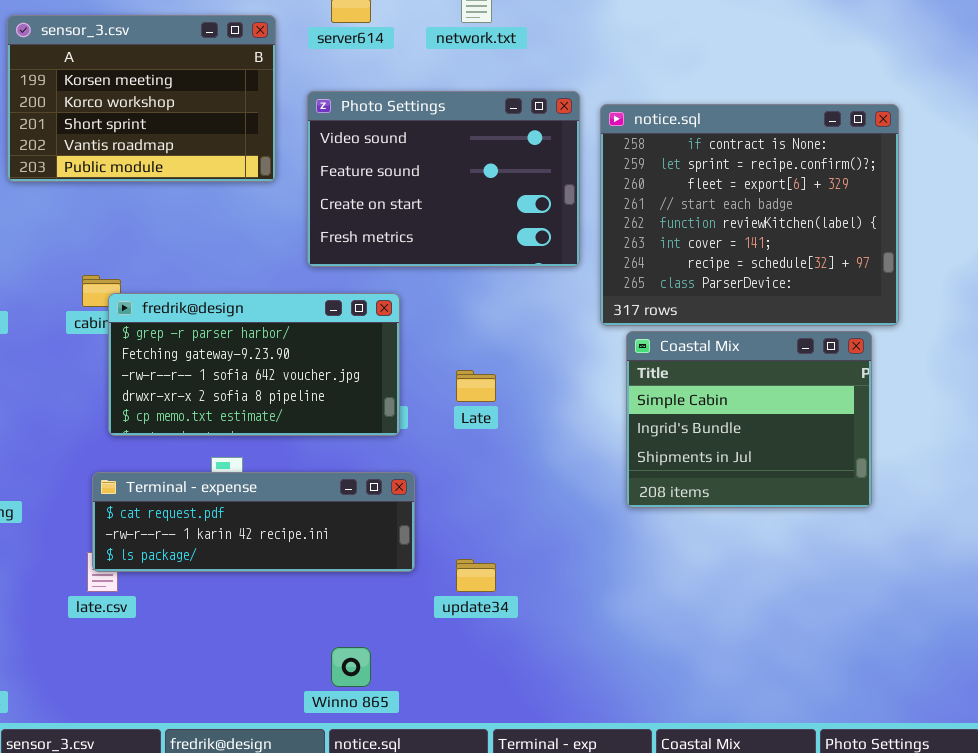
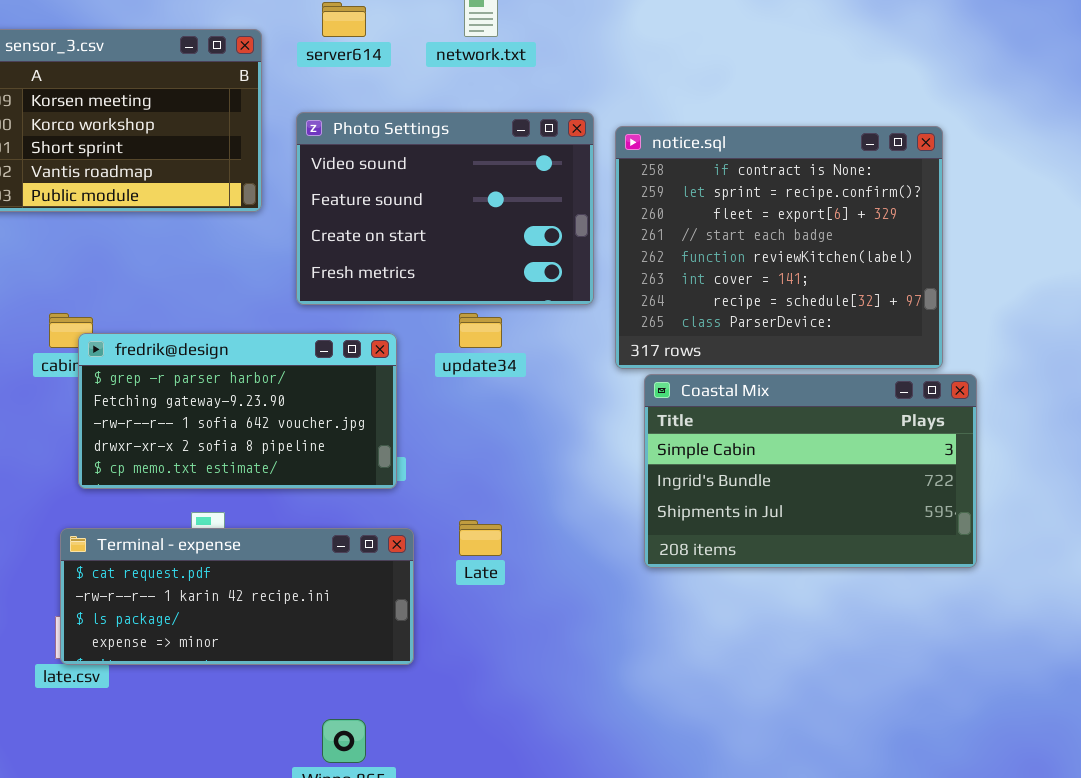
Coastal Mix: [626,331,872,508] -> [644,374,977,568], resized
Late: [456,370,496,402] -> [459,520,502,556], moved
Terminal - expense: [92,472,415,572] -> [60,528,414,665], resized
update34: [456,559,496,592] -> [459,313,502,348], moved

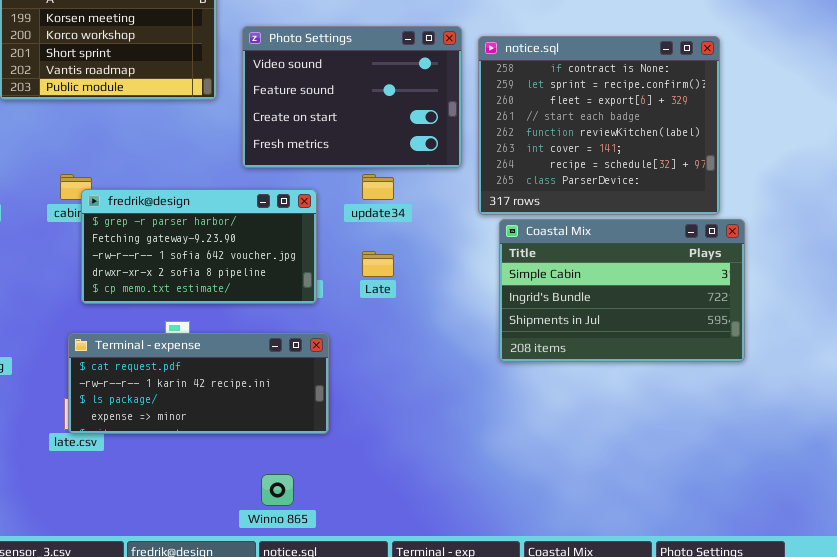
Late: [459,520,502,556] -> [362,251,394,277], moved

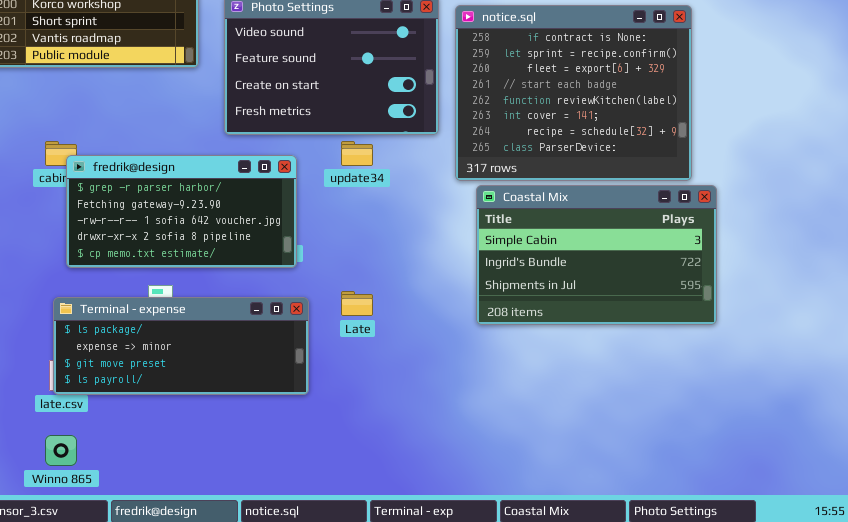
Late: [362,251,394,277] -> [341,291,373,316], moved
Terminal - expense: [68,333,329,434] -> [53,297,309,395], scrolled down 2 rows
Winno 865: [261,474,294,506] -> [45,435,77,466], moved

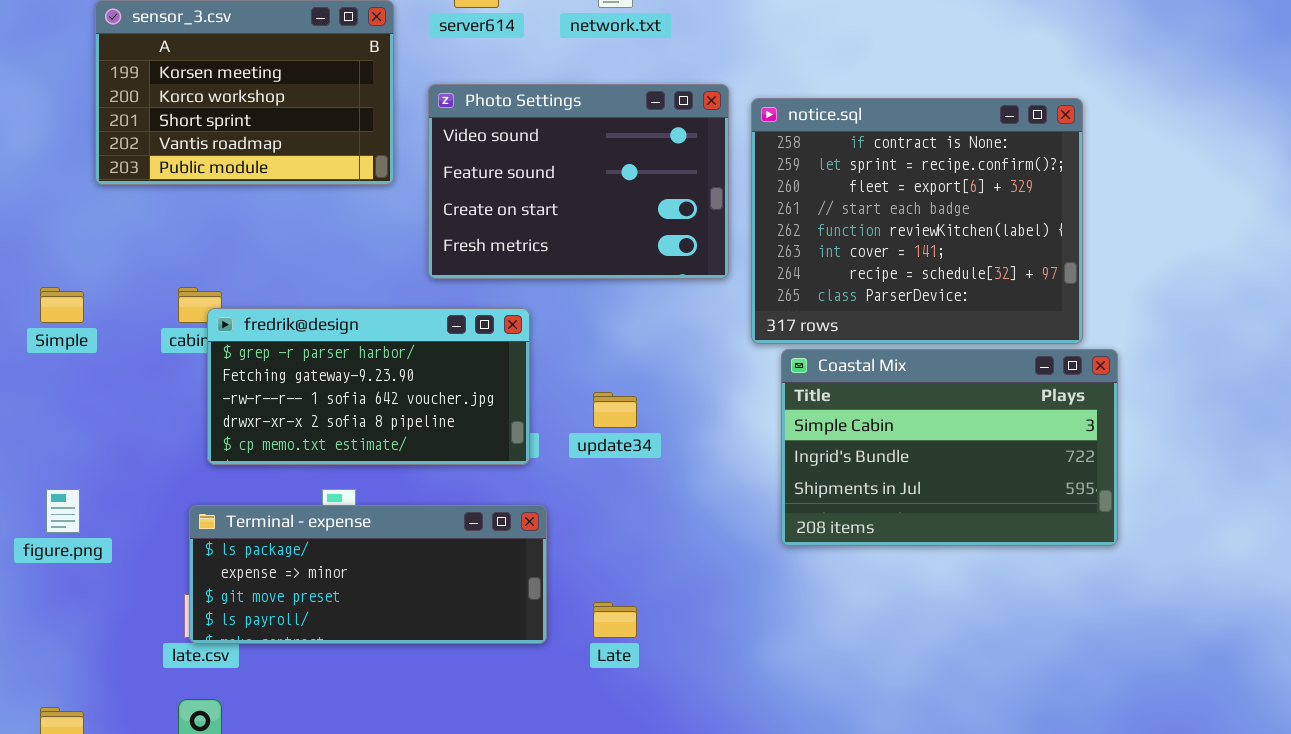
update34: [341,141,373,166] -> [593,392,637,428], moved
Late: [341,291,373,316] -> [593,602,637,638], moved

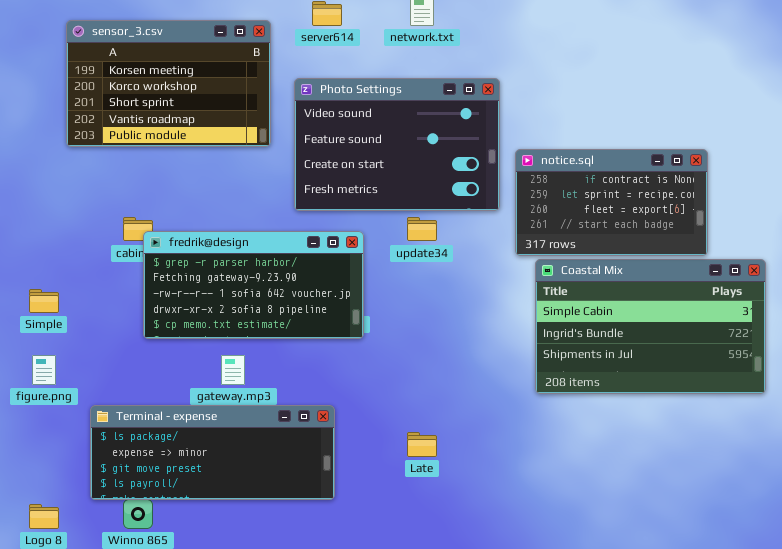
notice.sql: [751,98,1083,344] -> [515,149,708,256], resized
Simple: [40,287,84,323] -> [29,289,59,313], moved
update34: [593,392,637,428] -> [407,217,437,241], moved
Terminal - expense: [189,505,547,644] -> [90,405,335,500], moved

